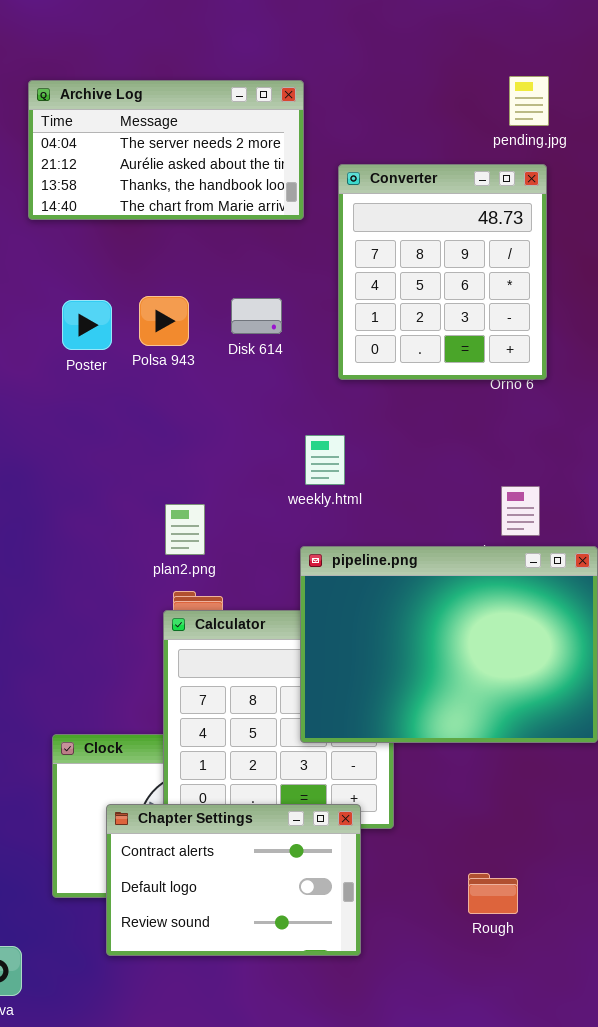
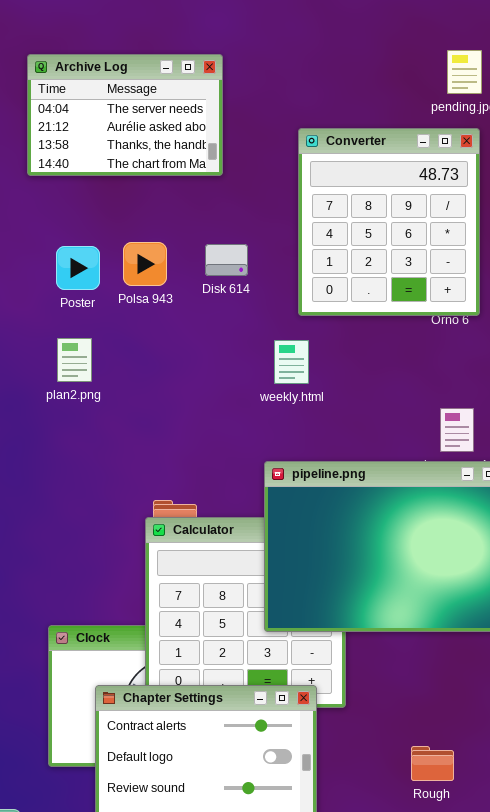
Archive Log: [28,80,304,220] -> [27,54,223,176], resized
weekly.html: [305,435,345,485] -> [274,340,309,384], moved
plan2.png: [165,504,205,555] -> [57,338,92,382], moved

